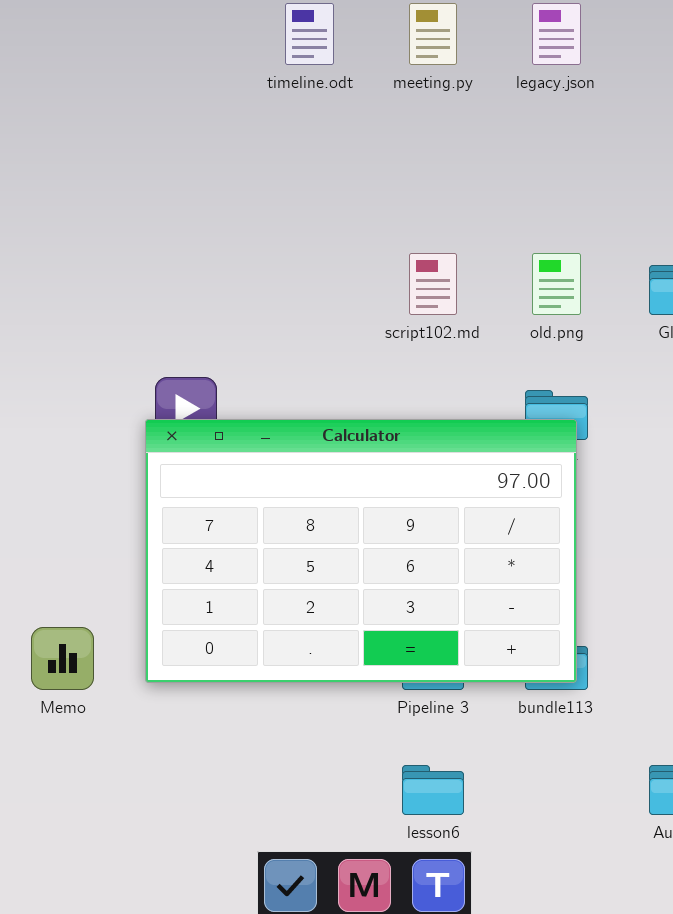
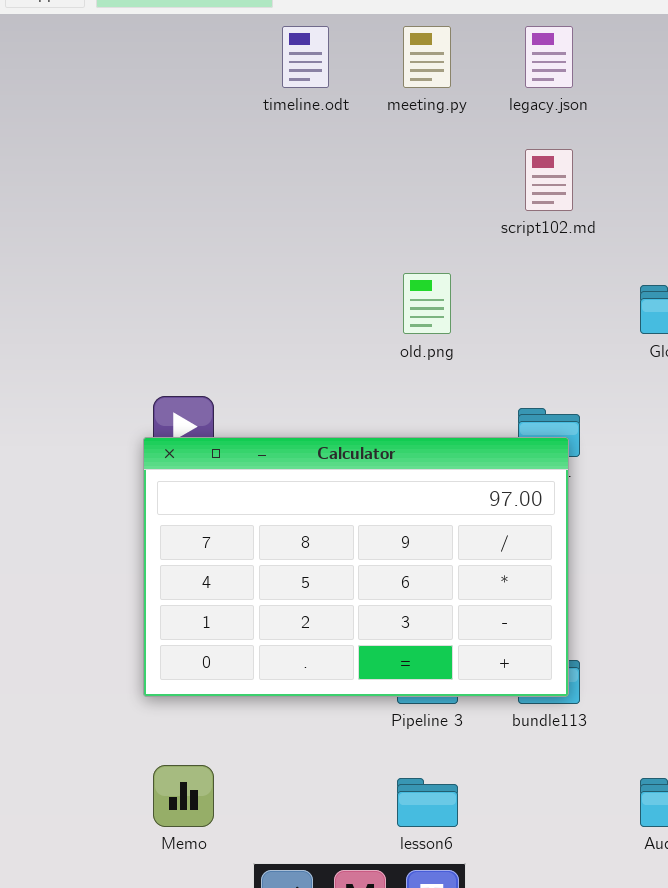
script102.md: [409,253,457,315] -> [525,149,573,211], moved
old.png: [532,253,581,315] -> [403,273,451,334], moved
Memo: [31,627,94,690] -> [153,765,214,827], moved

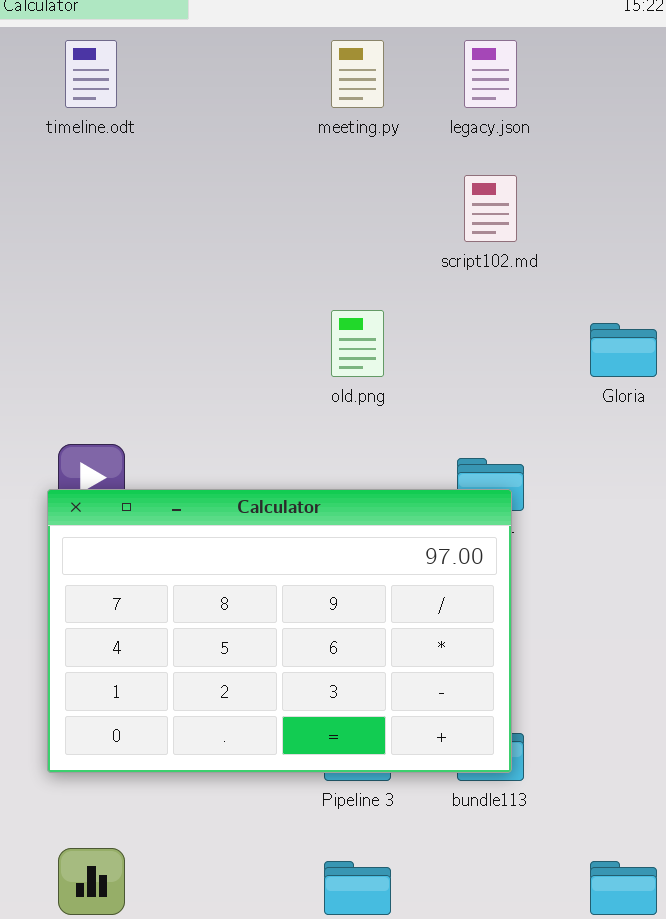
timeline.odt: [282,26,329,88] -> [65,40,117,108], moved

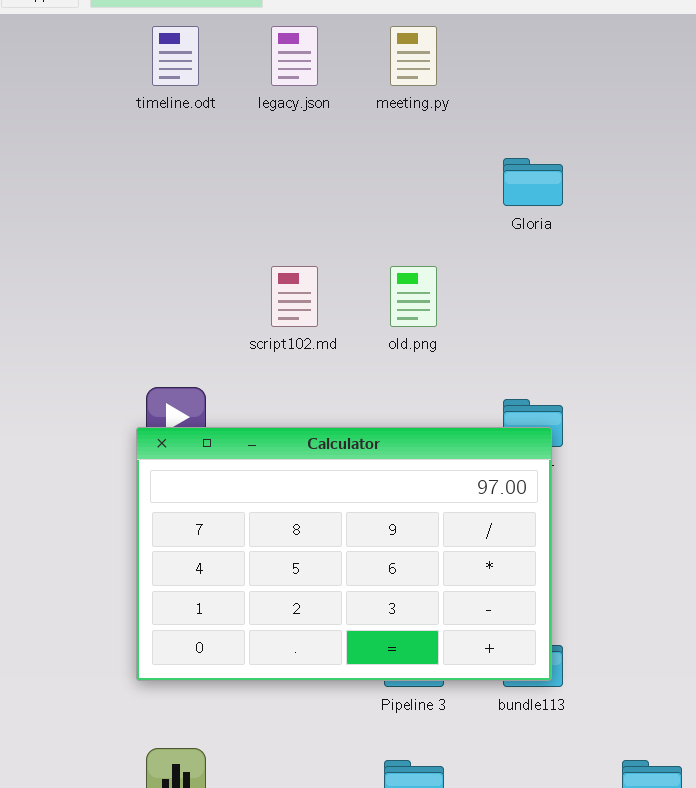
legacy.json: [464,40,517,108] -> [271,26,318,86], moved
script102.md: [464,175,517,242] -> [271,266,318,327], moved
Gloria: [590,323,657,377] -> [503,158,563,206], moved

